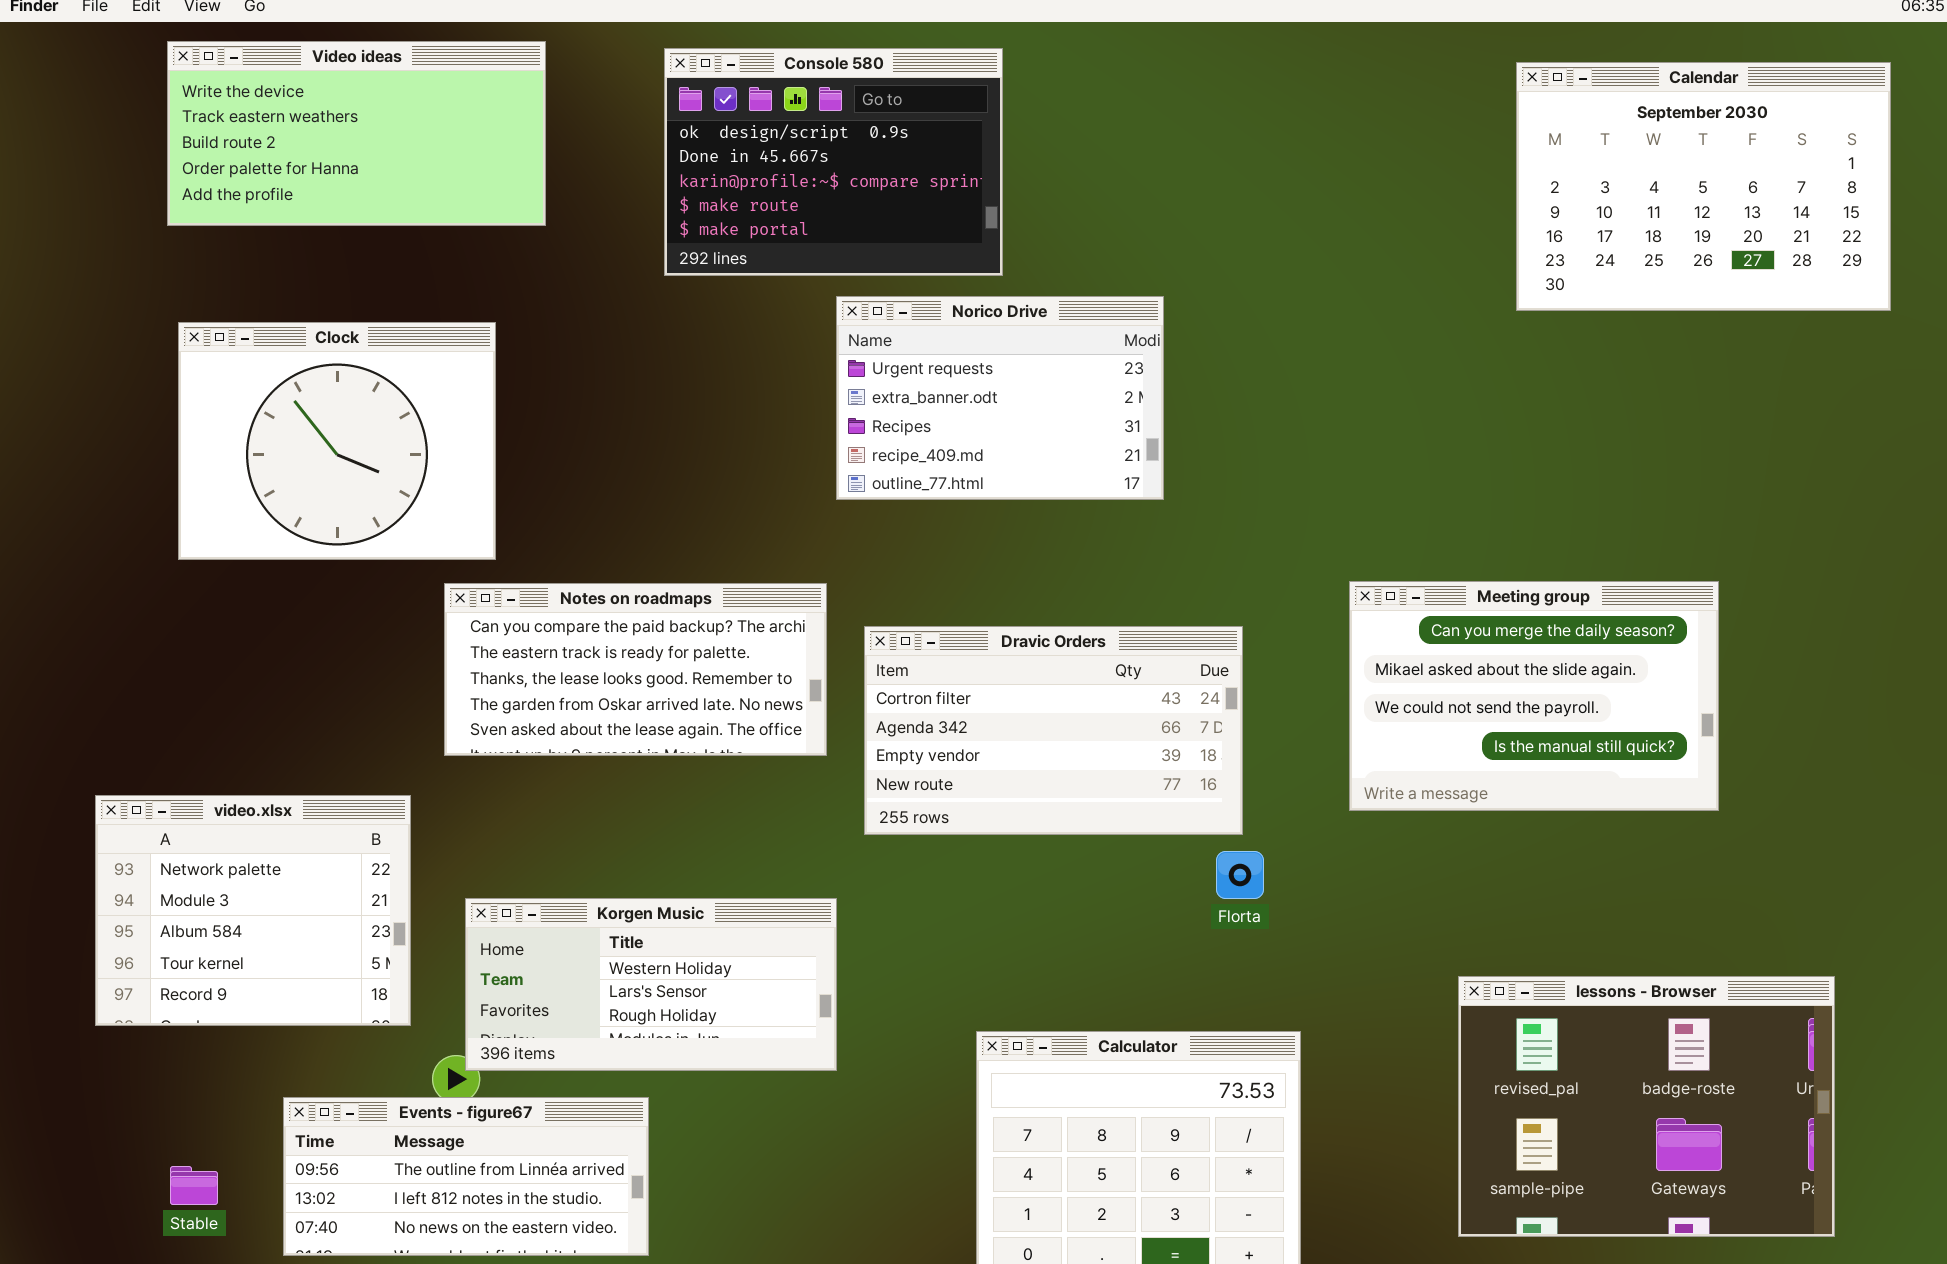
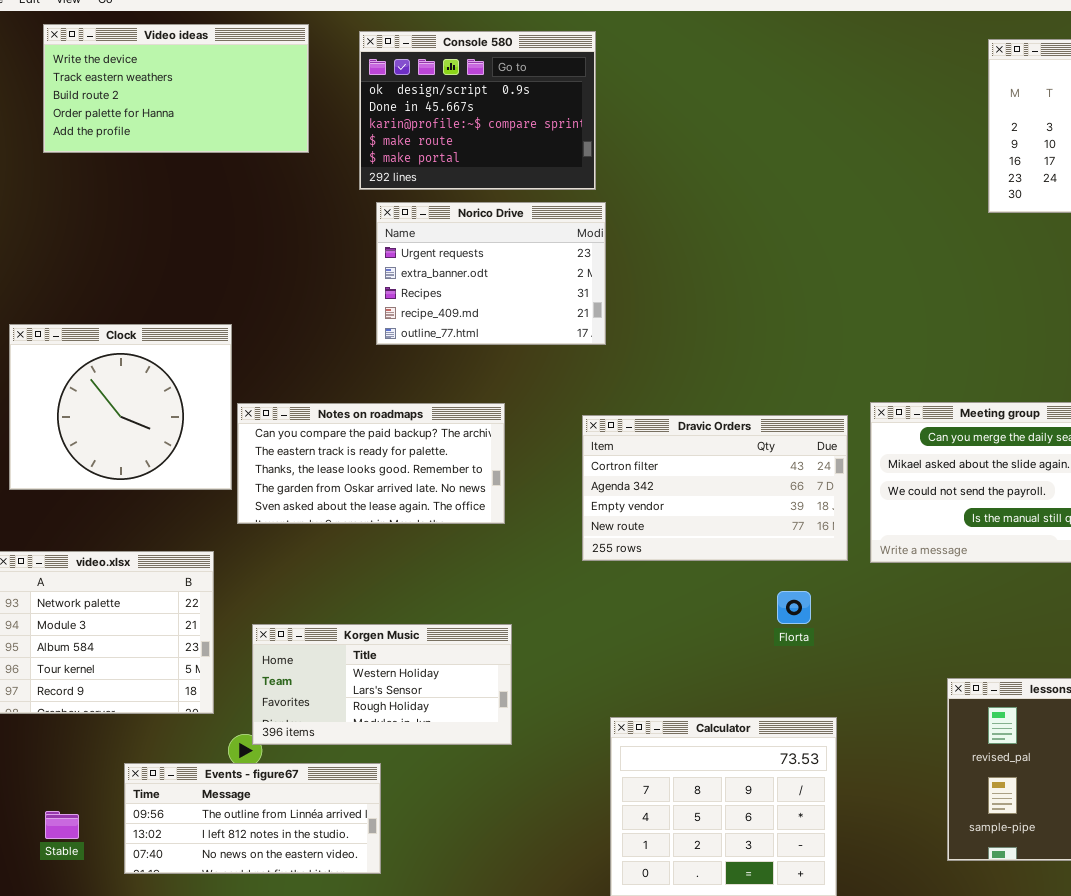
Console 580: [664,48,1003,276] -> [359,31,596,190], moved
Norico Drive: [836,296,1164,500] -> [376,202,606,345], moved
Clock: [178,322,496,560] -> [9,324,232,490], moved
Dravic Orders: [864,626,1243,835] -> [582,415,848,561], moved

